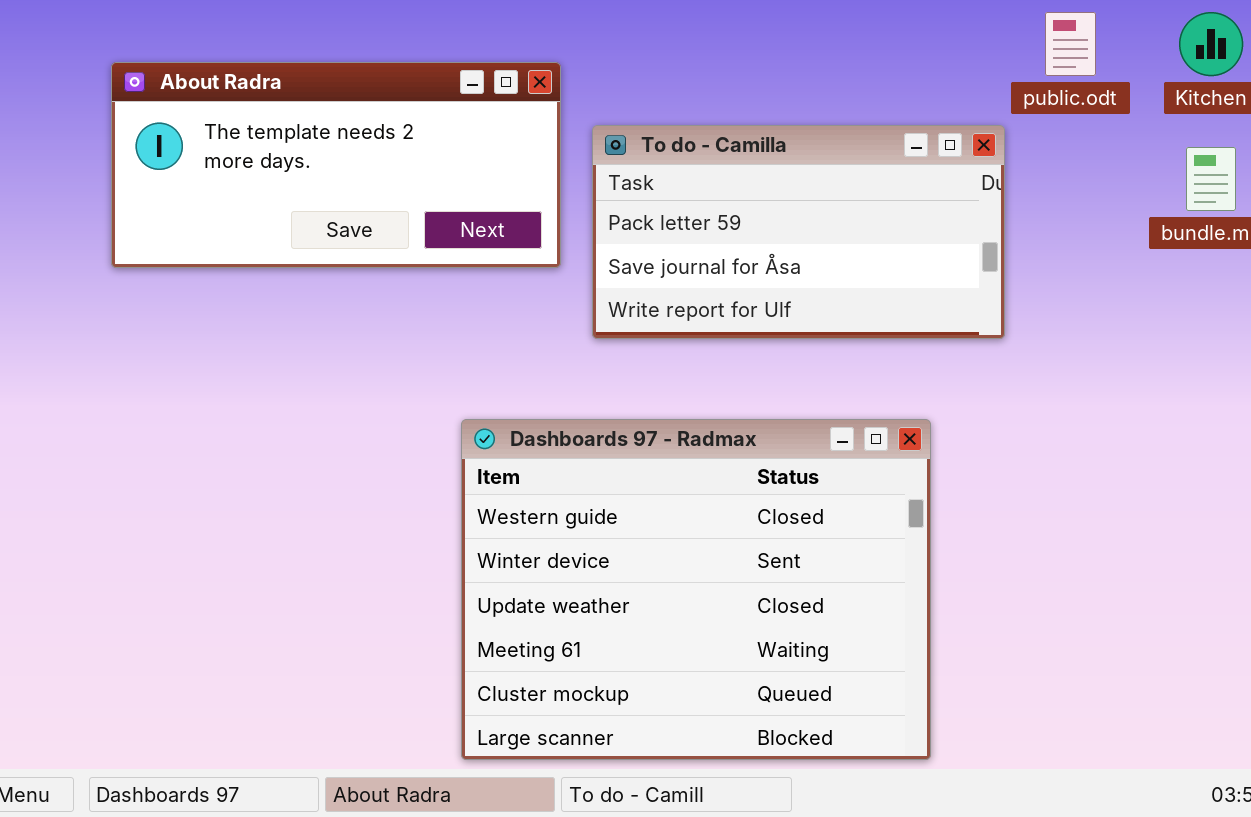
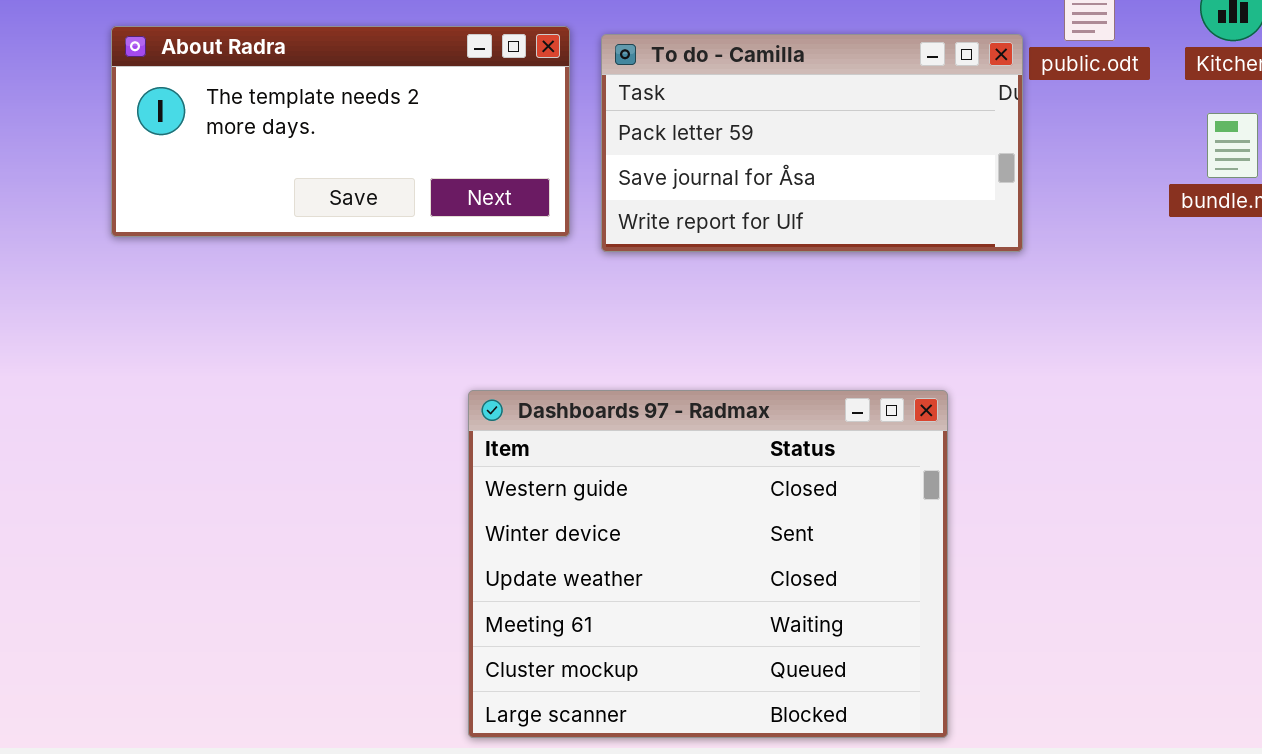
To do - Camilla: [592,125,1005,339] -> [601,34,1023,252], moved

